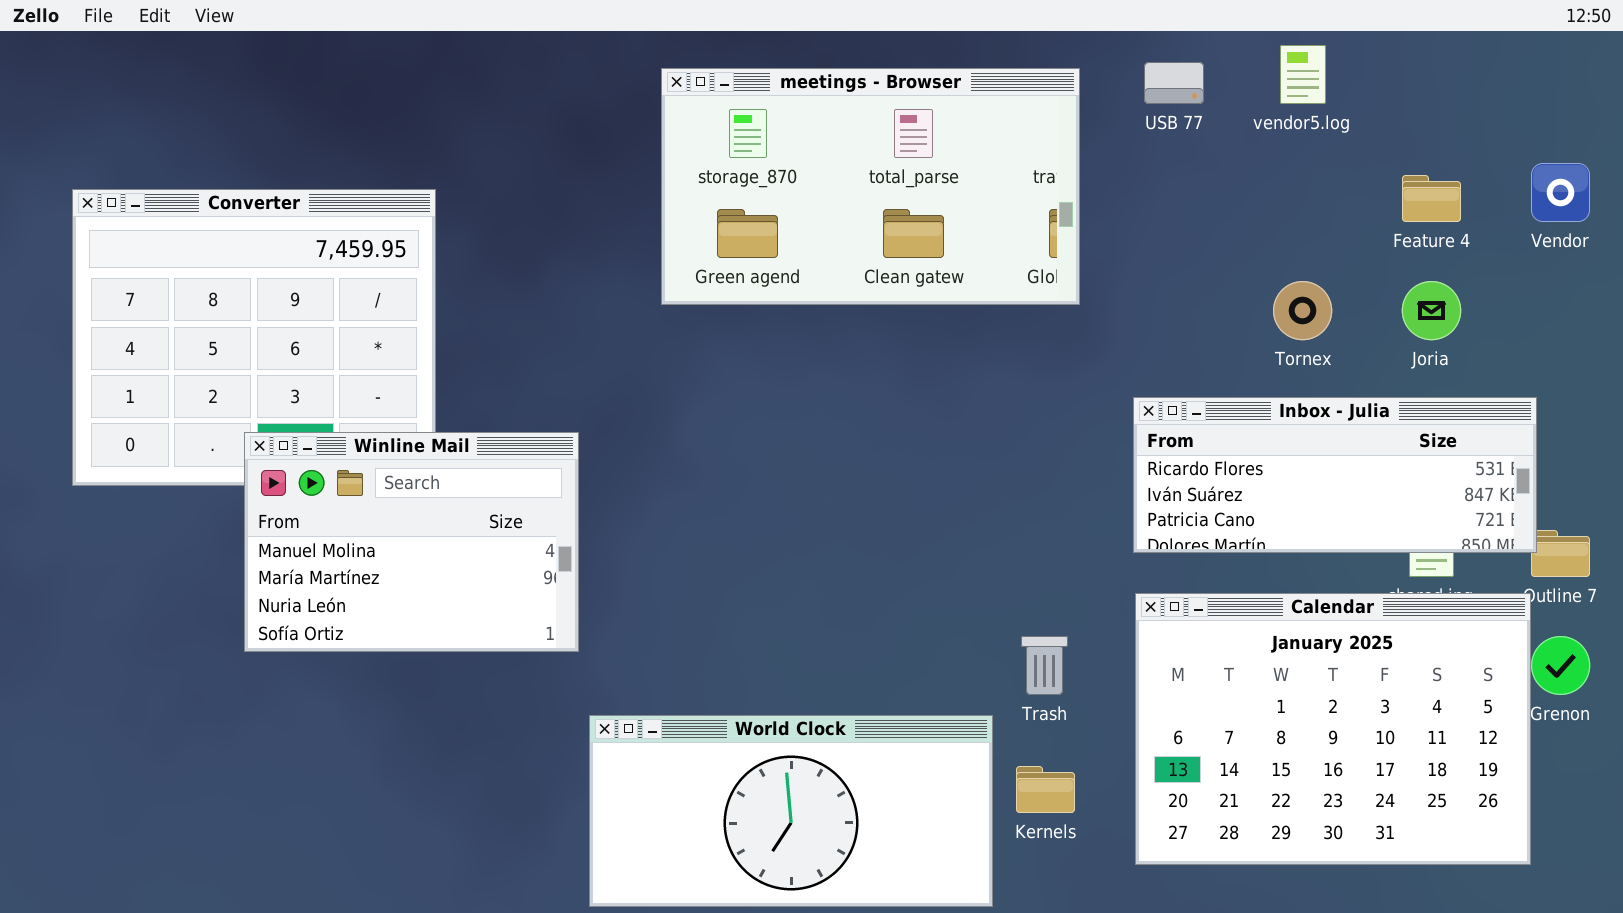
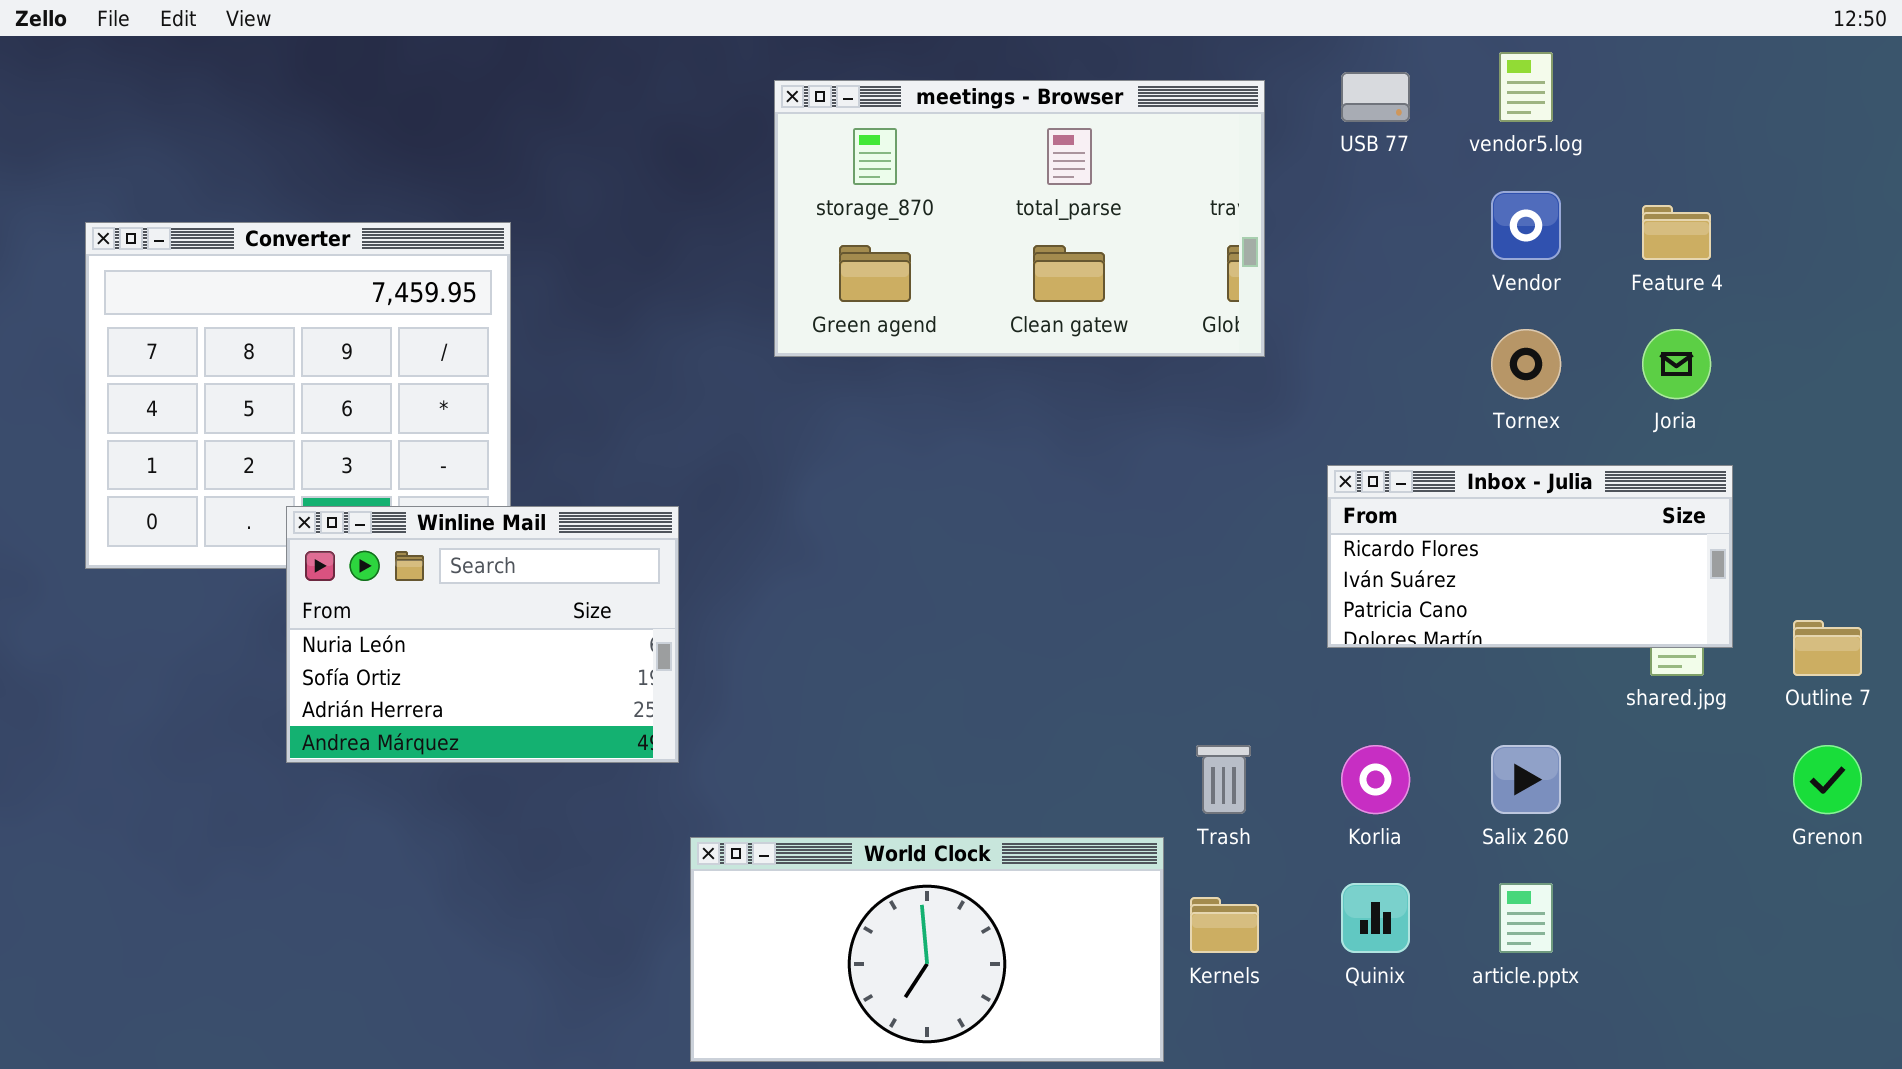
Vendor: [1531,163,1590,222] -> [1491,191,1561,260], moved
Inbox - Julia: [1133,397,1537,553] -> [1327,465,1733,648], resized
Winline Mail: [244,432,579,652] -> [286,506,679,763], scrolled down 2 rows
Calendar: [1135,593,1531,865] -> none, closed

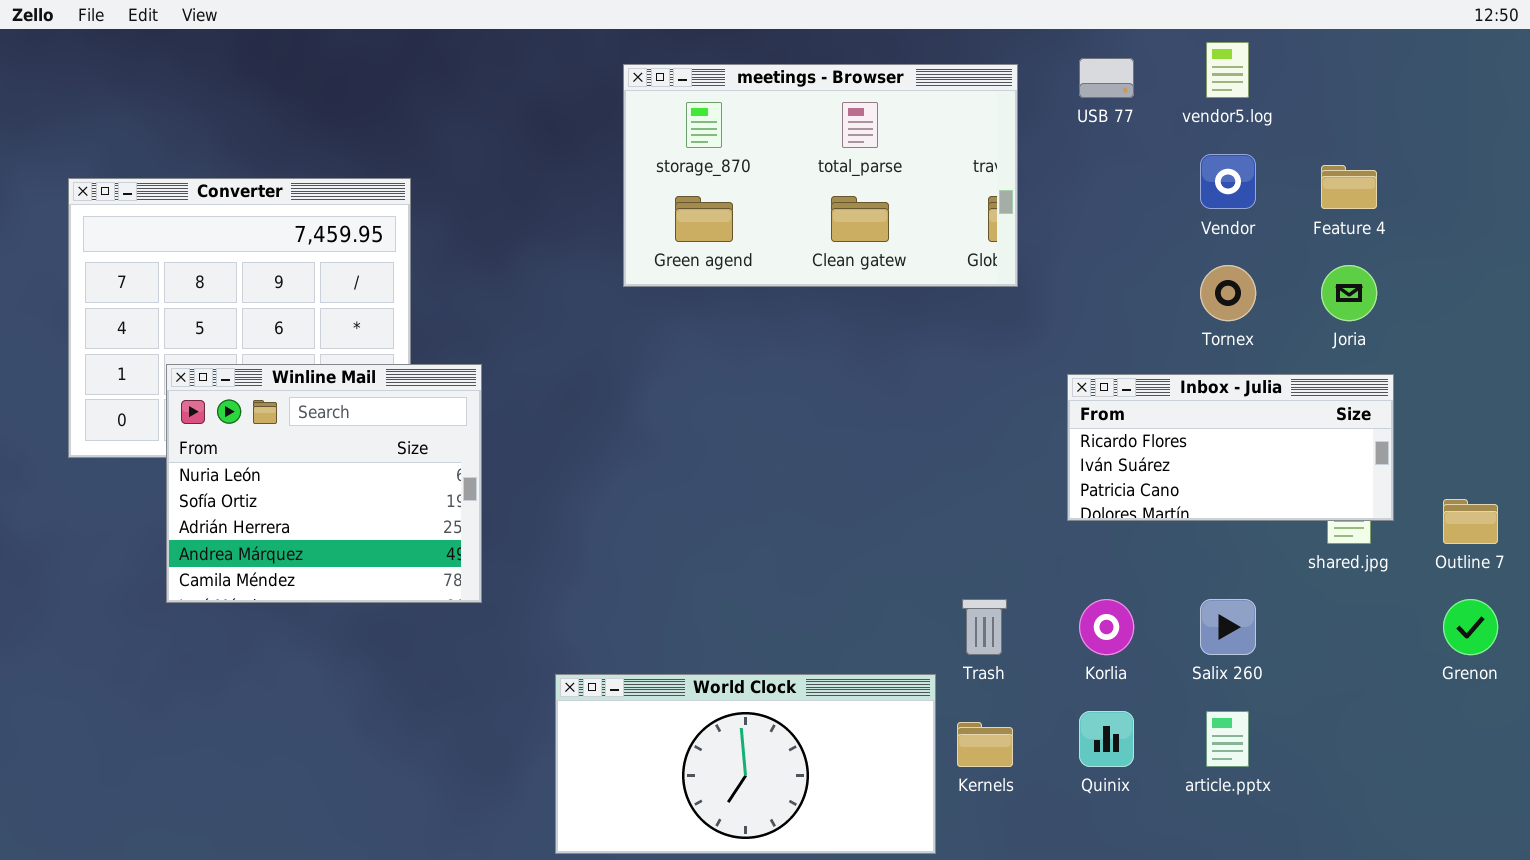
Winline Mail: [286,506,679,763] -> [166,364,482,603], moved, resized

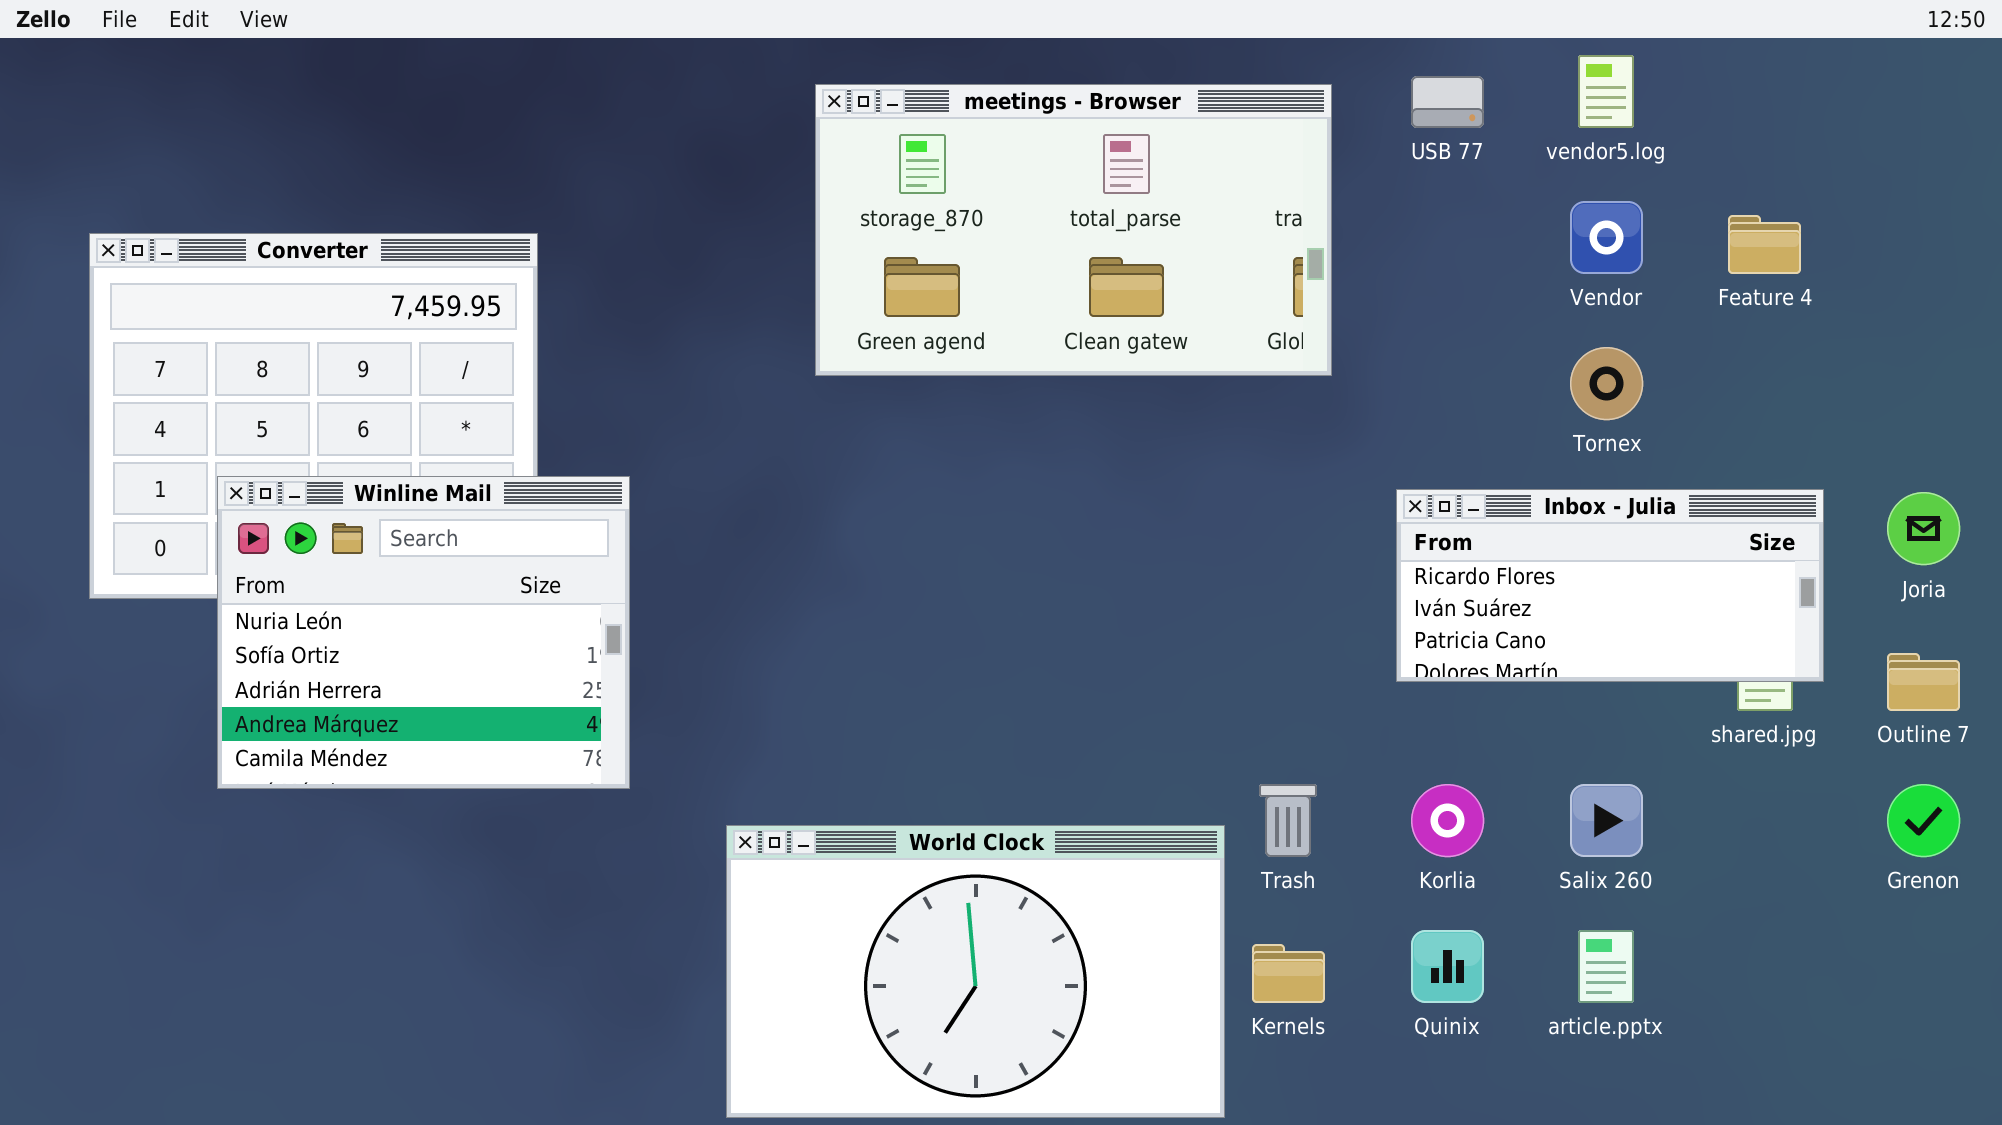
Joria: [1321,265,1377,321] -> [1887,492,1960,565], moved
World Clock: [555,674,936,854] -> [726,825,1225,1118], resized

